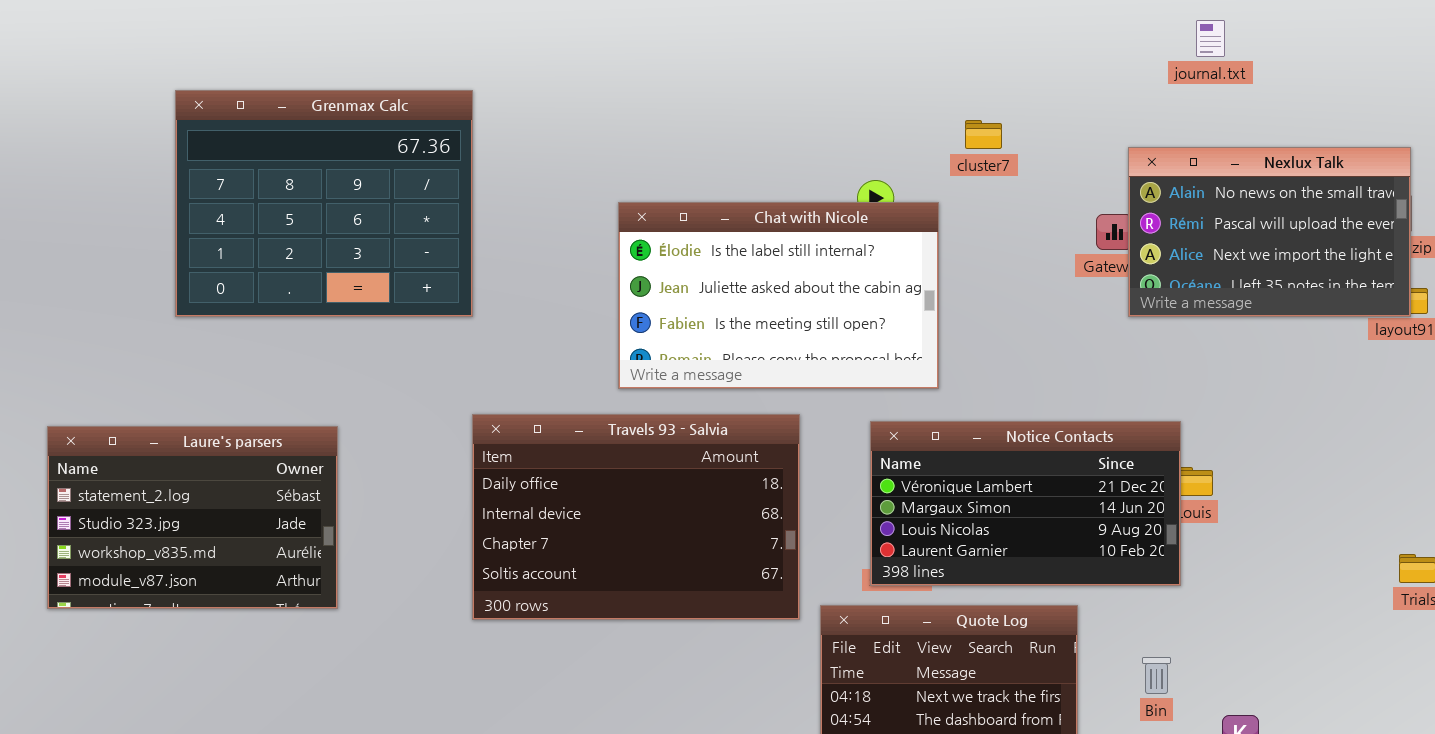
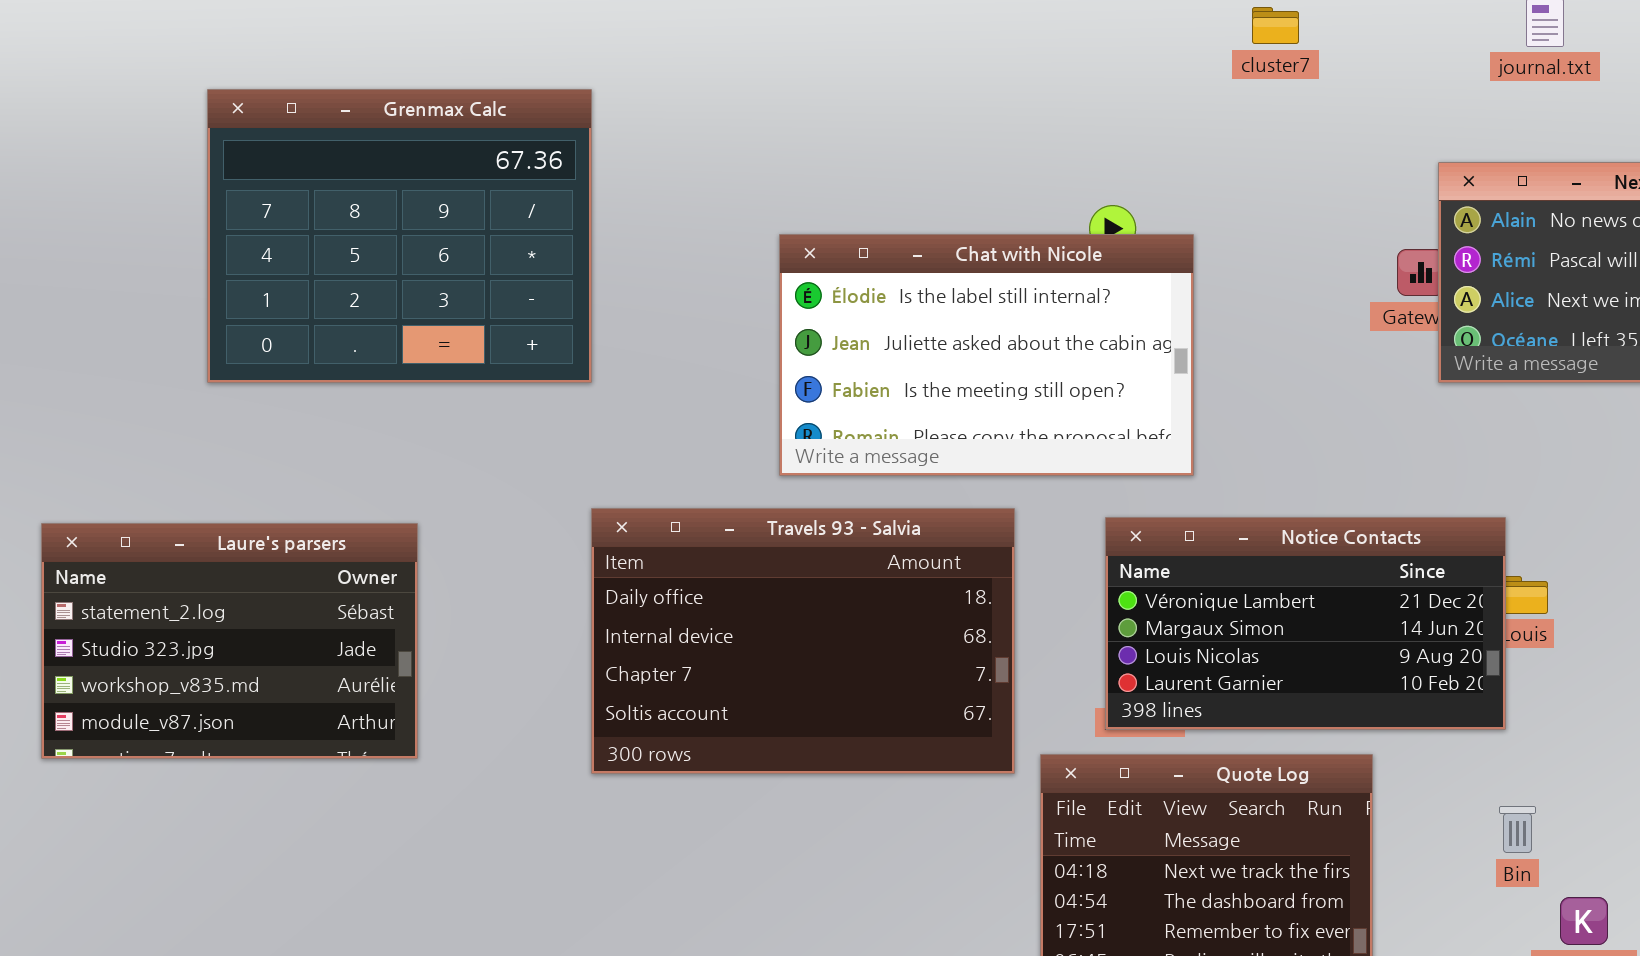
cluster7: [965,120,1002,149] -> [1252,7,1299,44], moved
Bin: [1142,657,1171,694] -> [1499,806,1536,853], moved

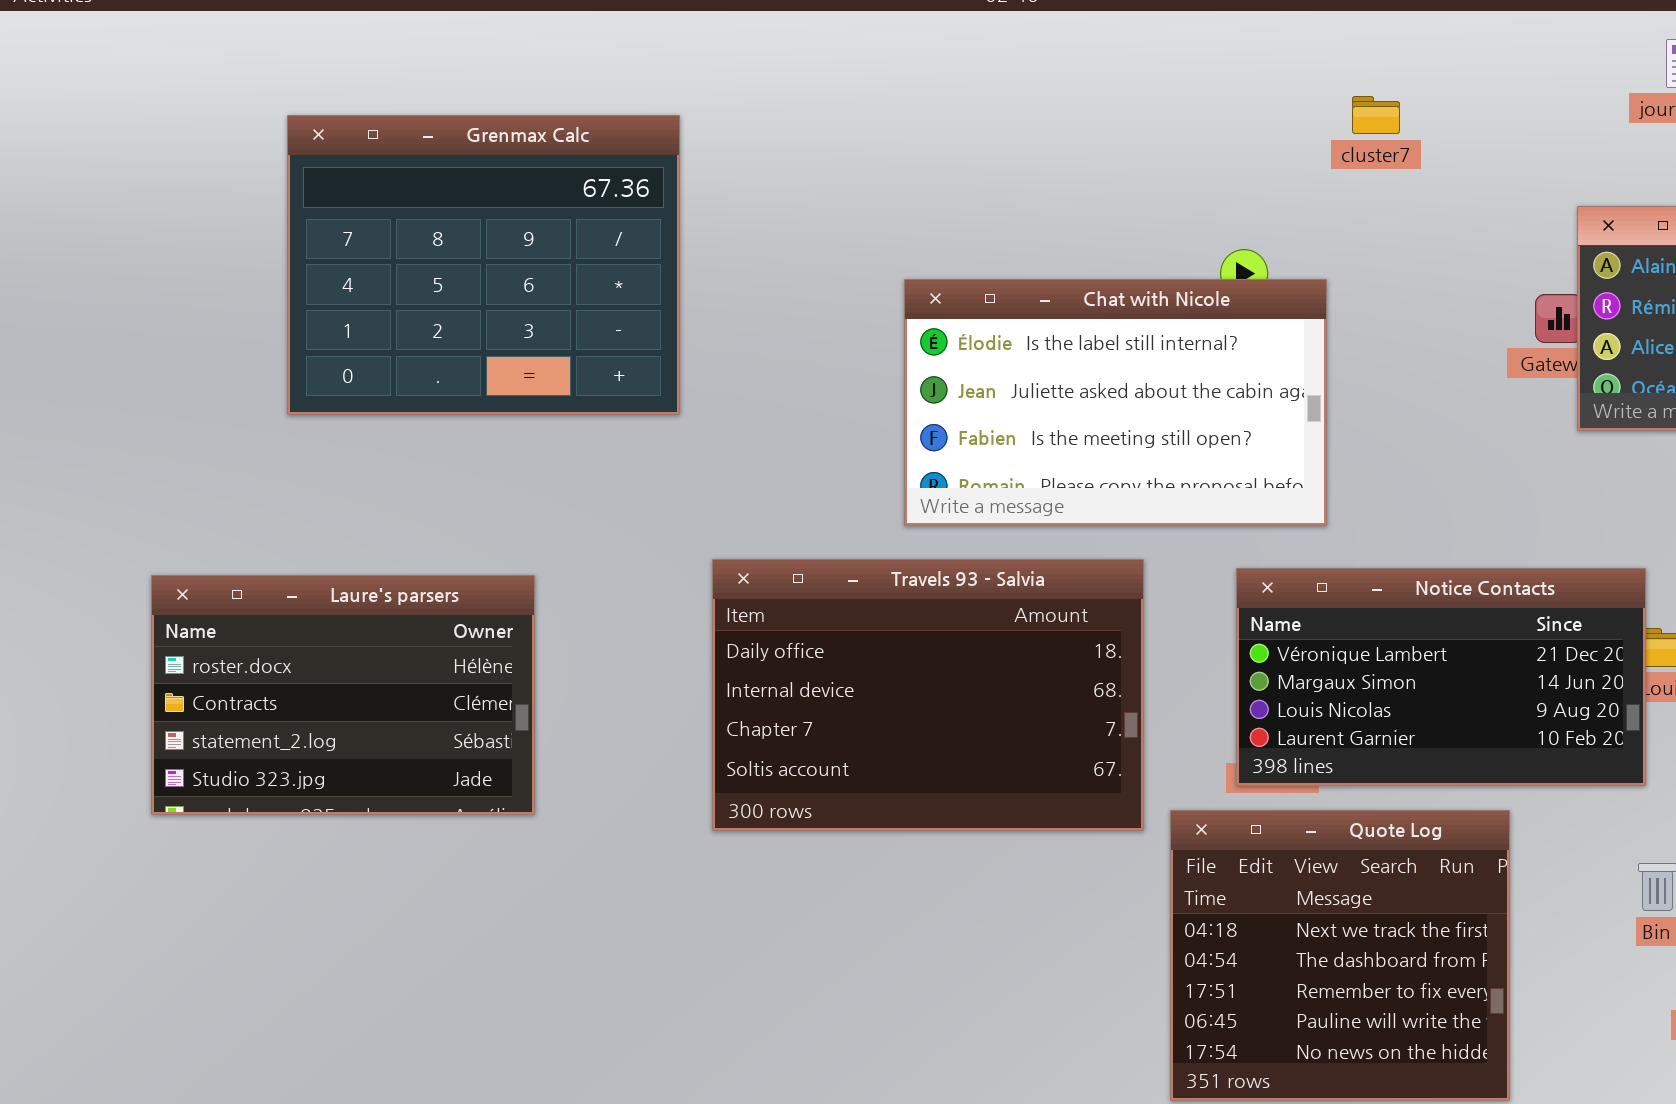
cluster7: [1252,7,1299,44] -> [1352,96,1400,134], moved
Grenmax Calc: [207,89,592,383] -> [287,115,680,415], moved
Laure's parsers: [41,523,418,759] -> [151,575,535,815], scrolled up 2 rows

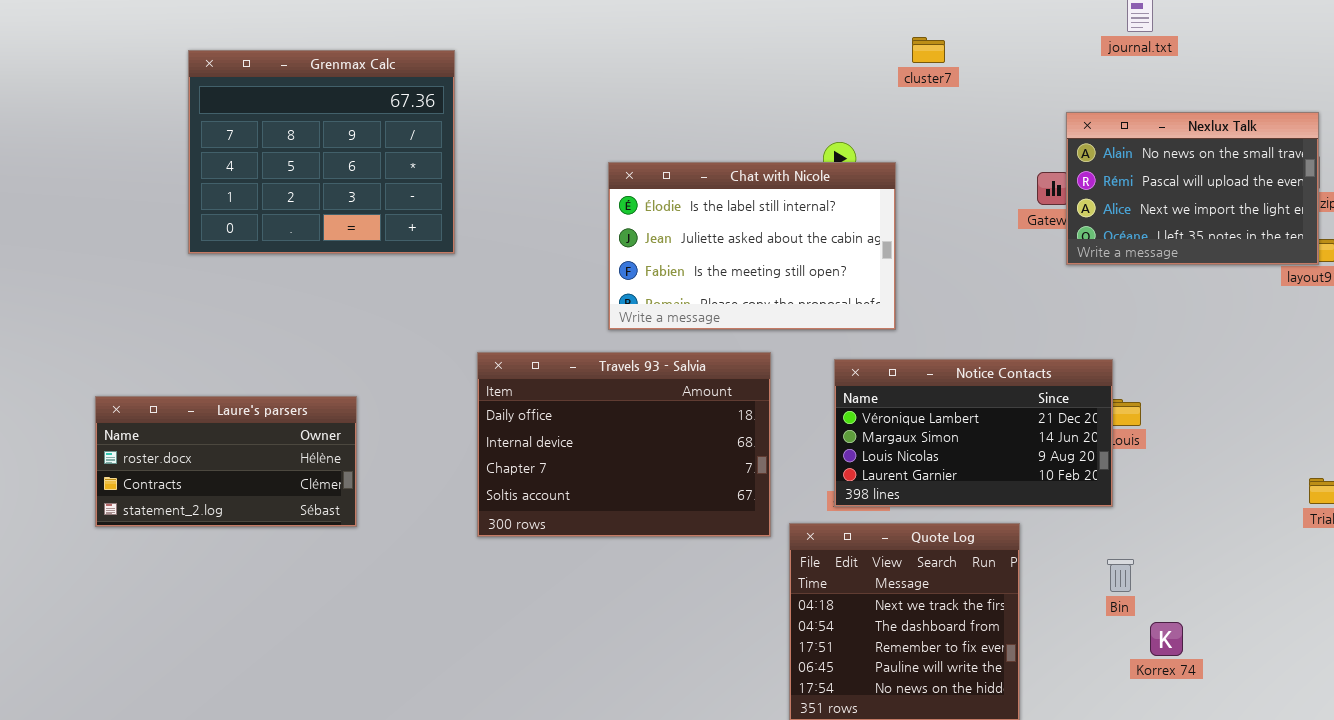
Laure's parsers: [151,575,535,815] -> [95,396,357,527], resized

